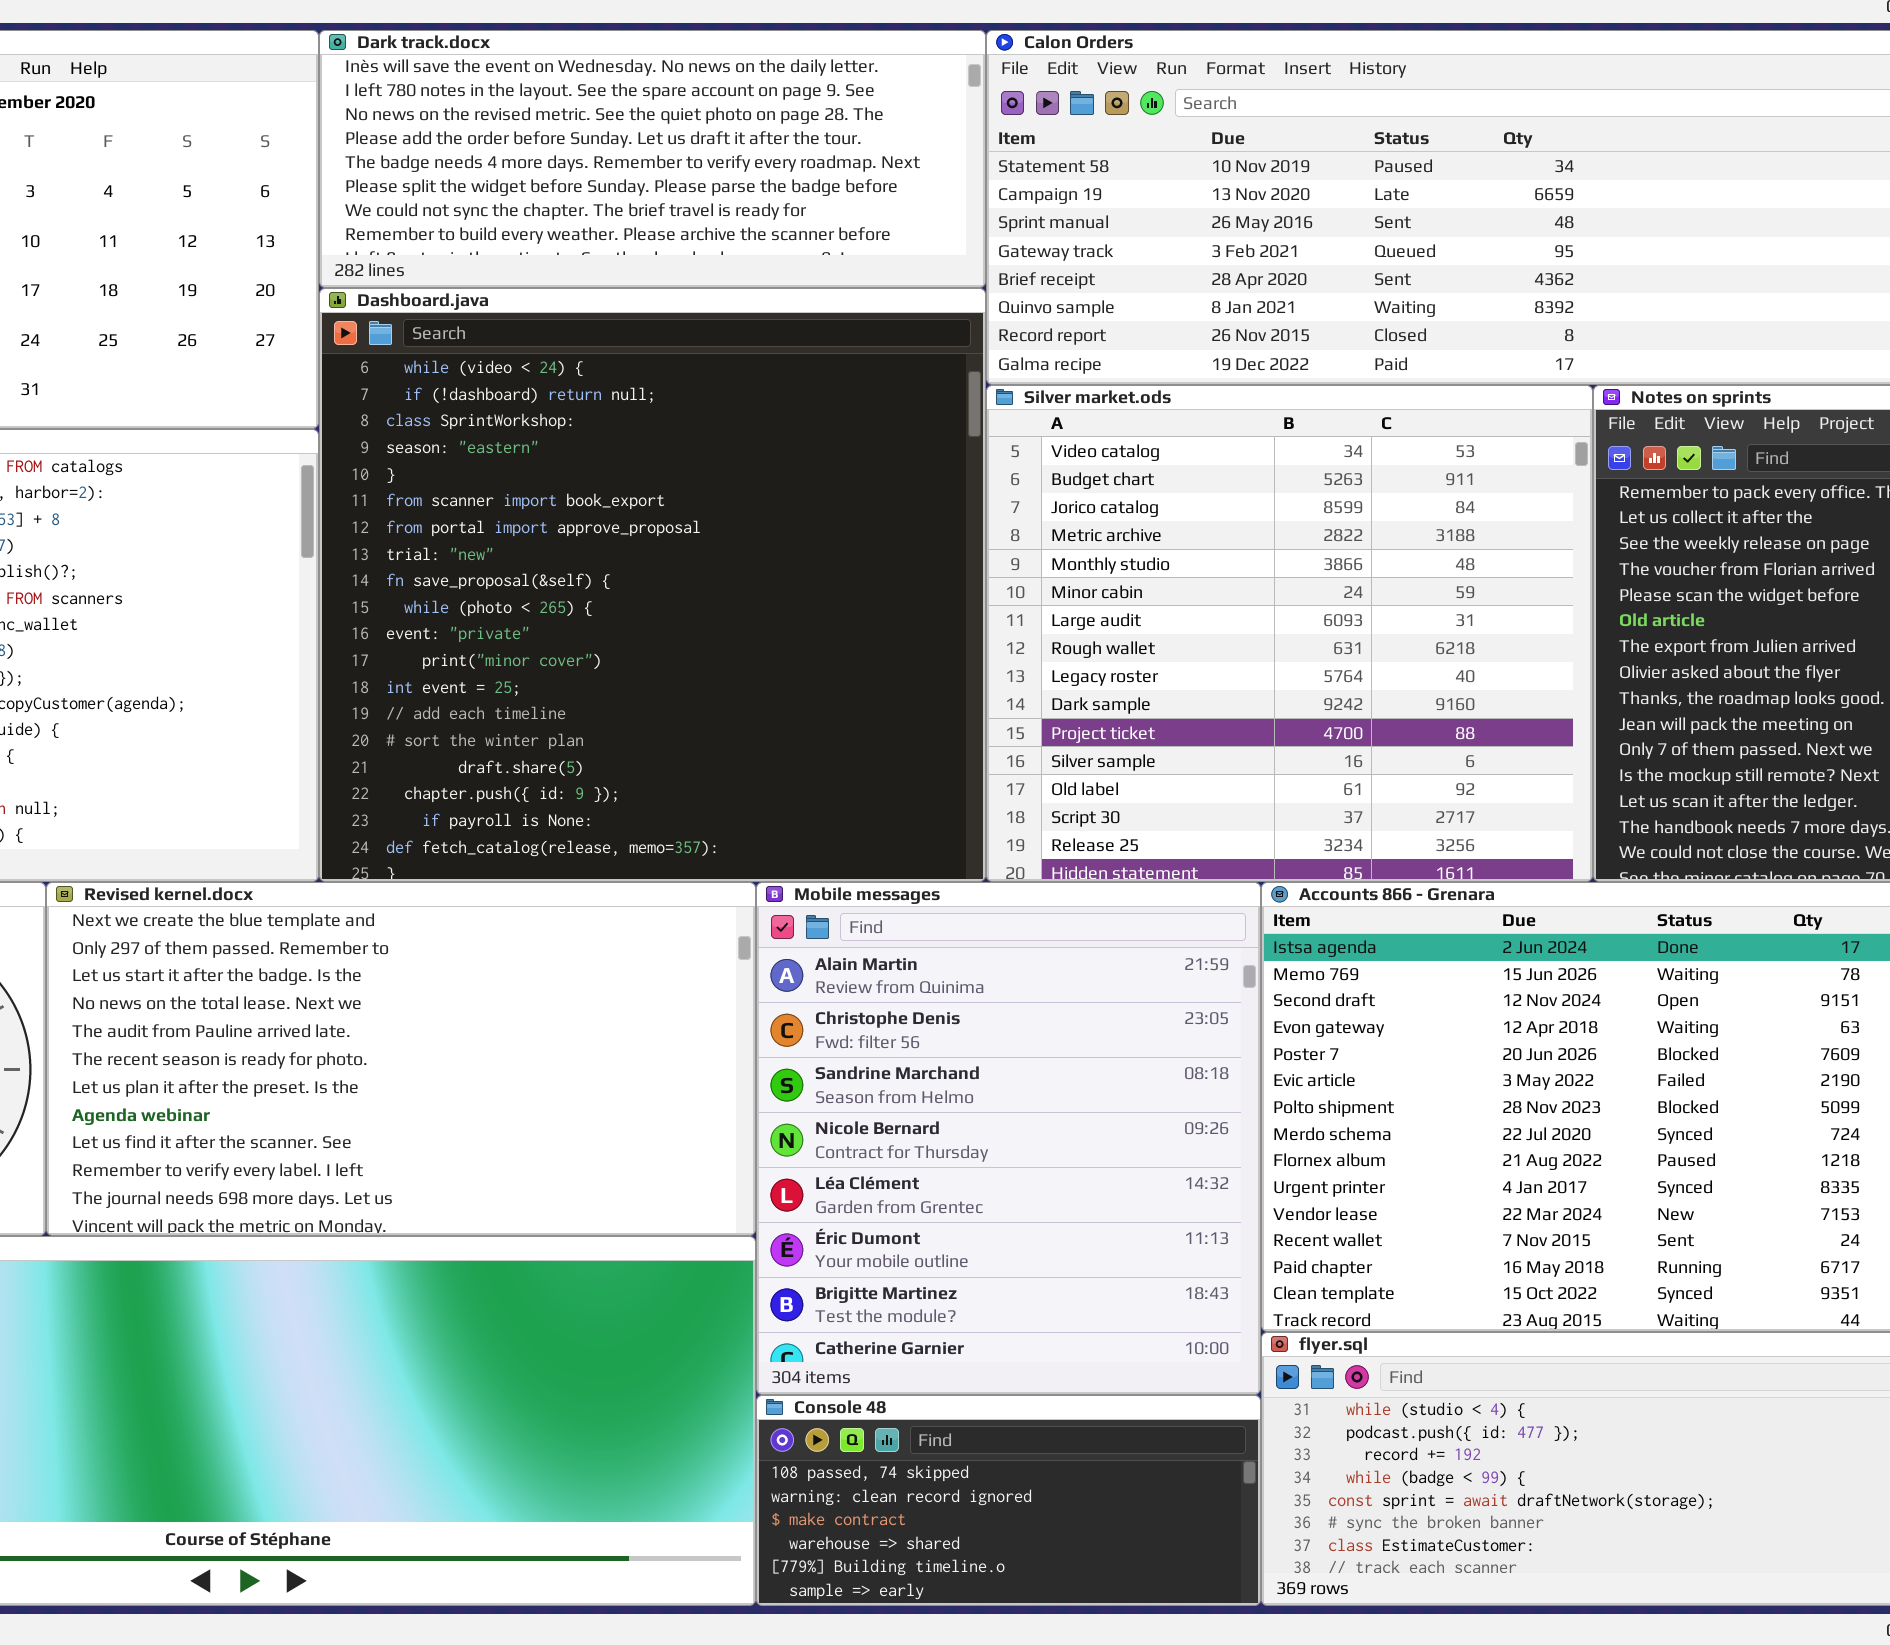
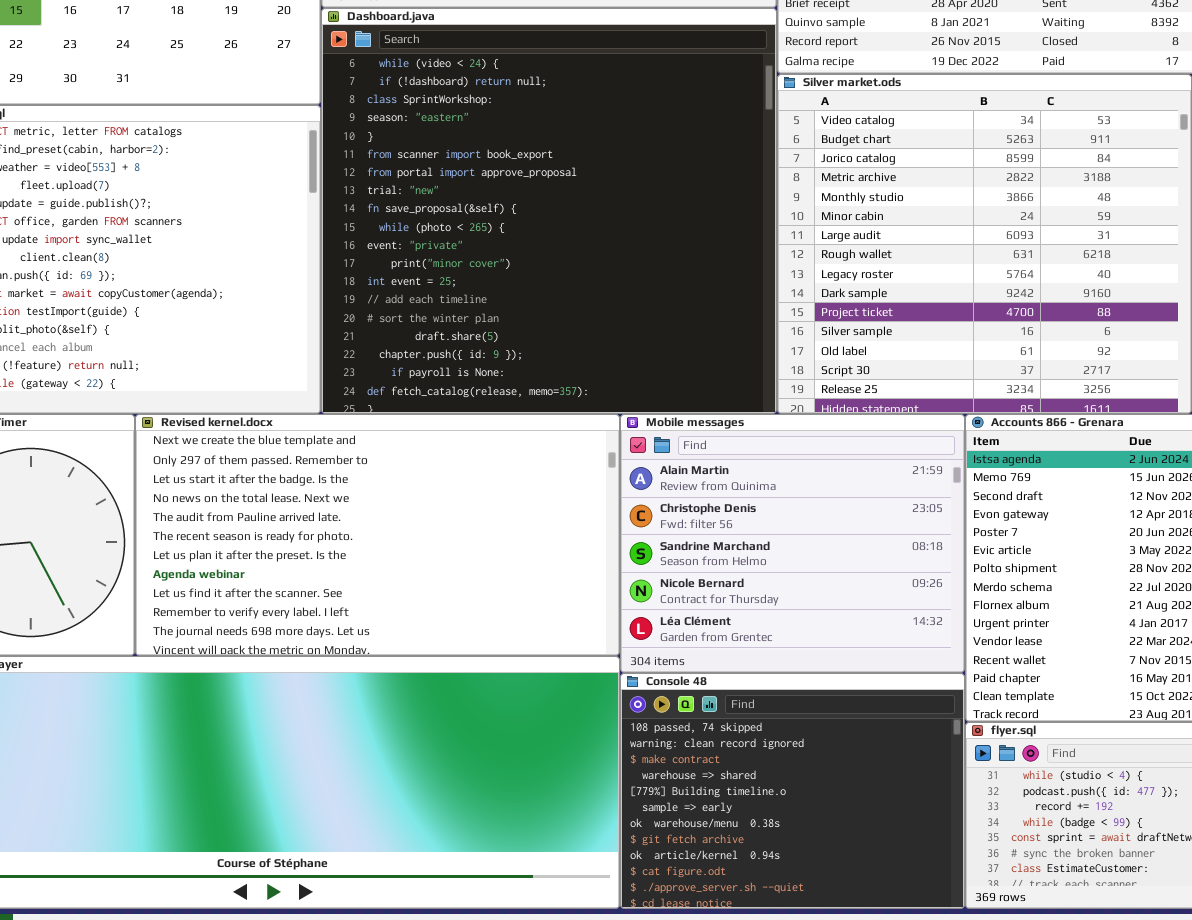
Mobile messages: [756,882,1261,1395] -> [620,414,965,673], resized
Console 48: [756,1395,1261,1606] -> [620,673,965,909], resized

